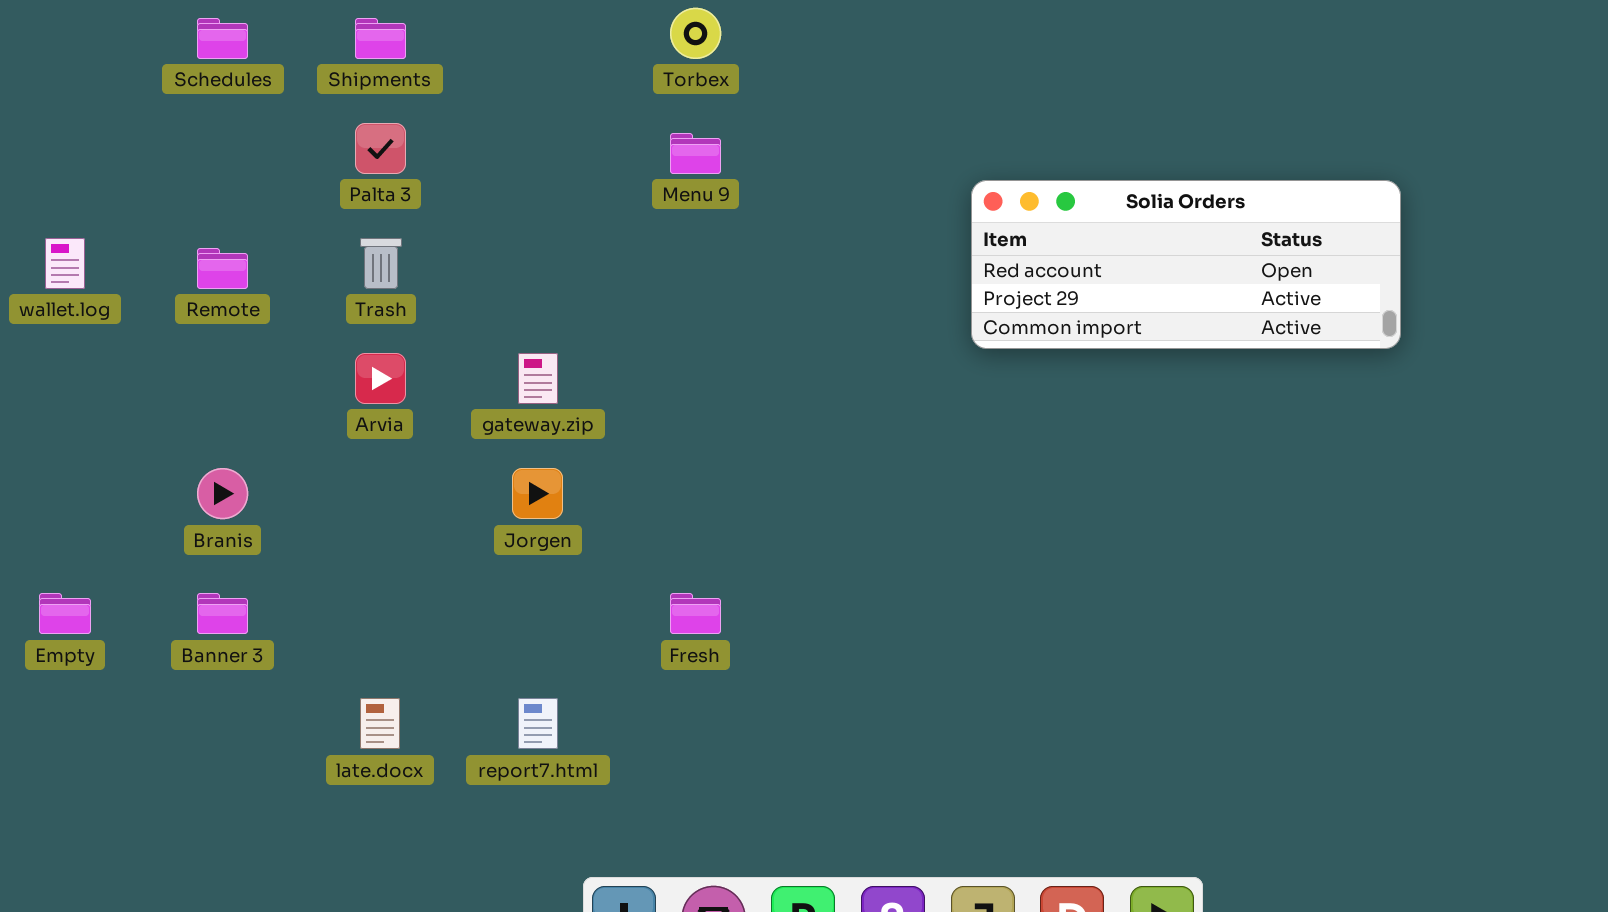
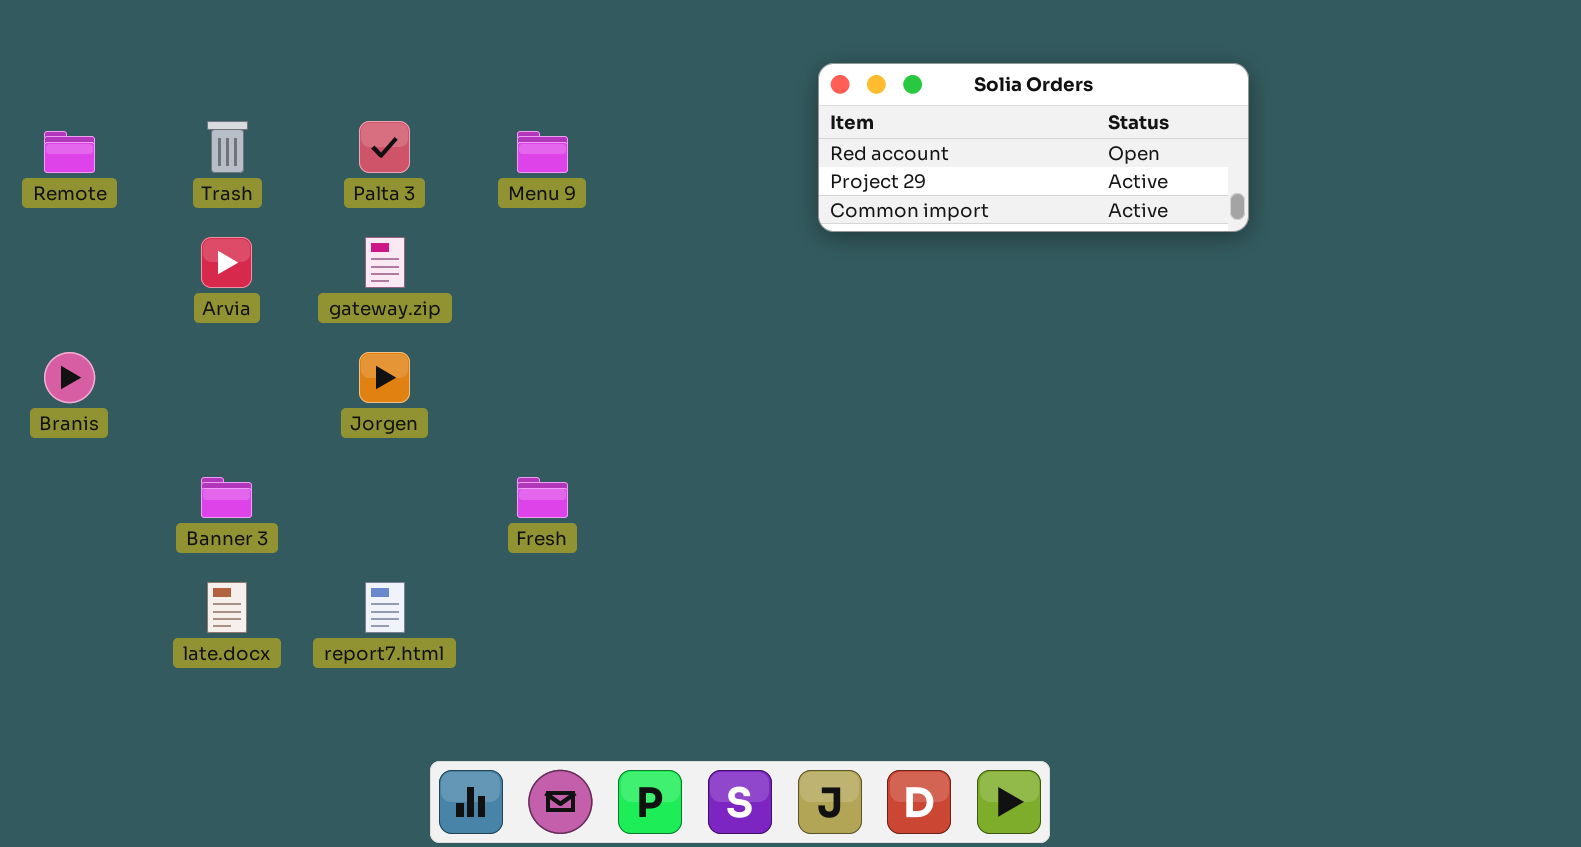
Palta 3: [355,123,406,174] -> [359,121,410,173], moved
Menu 9: [670,133,721,174] -> [517,131,568,173], moved
Banner 3: [197,593,248,634] -> [201,477,252,518], moved

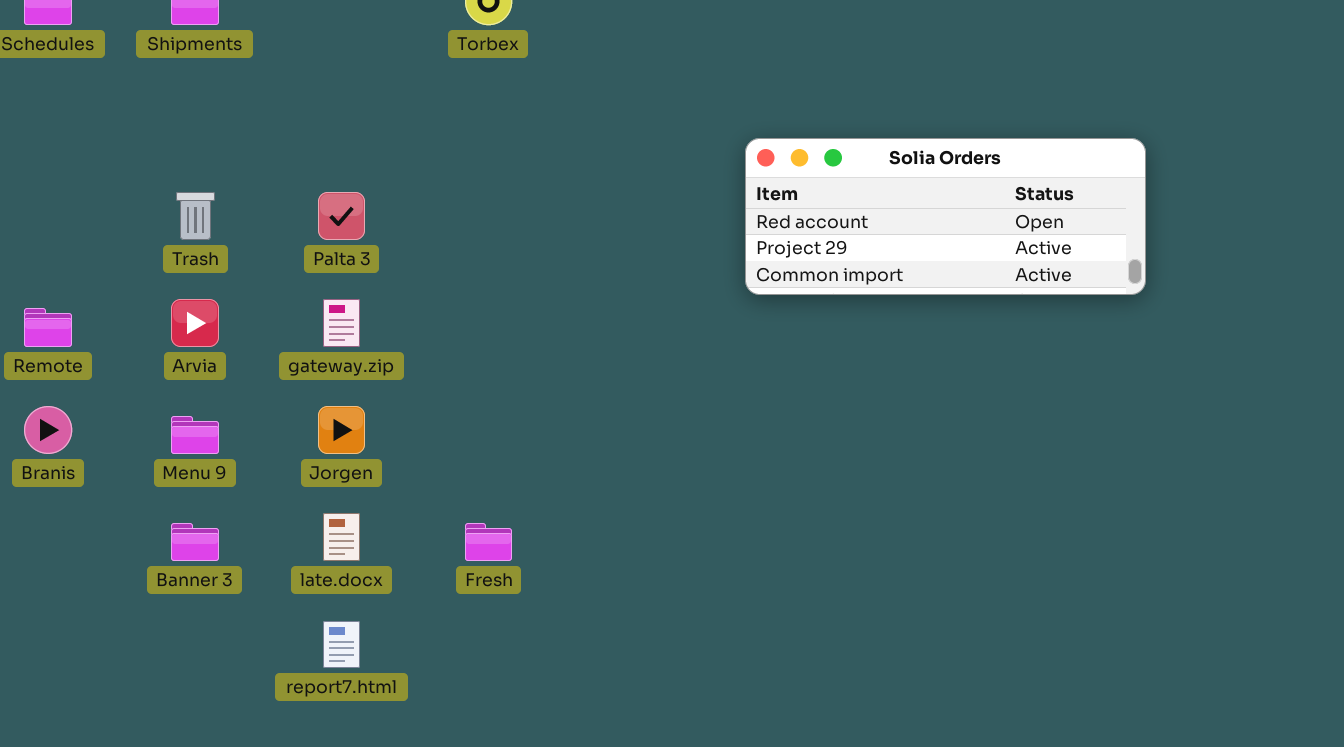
Remote: [44,131,95,173] -> [24,308,72,347], moved
Menu 9: [517,131,568,173] -> [171,416,219,454], moved
late.docx: [207,582,247,633] -> [323,513,360,561], moved

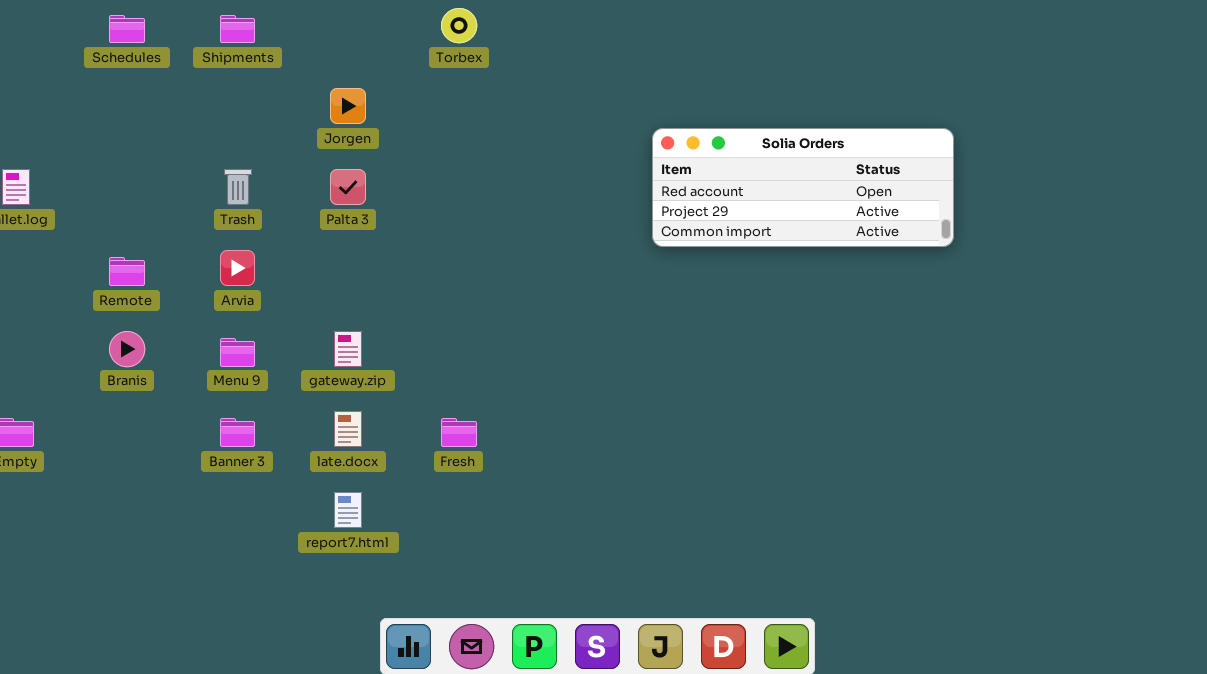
gateway.zip: [323,299,360,347] -> [334,331,362,367], moved
Jorgen: [318,406,365,454] -> [330,88,366,124], moved

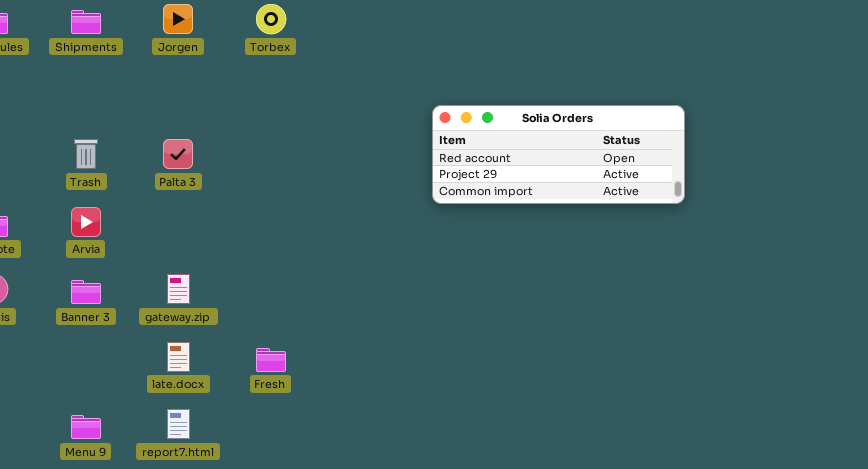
Jorgen: [330,88,366,124] -> [163,4,193,34], moved
Menu 9: [220,338,255,367] -> [71,415,101,439], moved
Banner 3: [220,418,255,447] -> [71,280,101,304], moved

